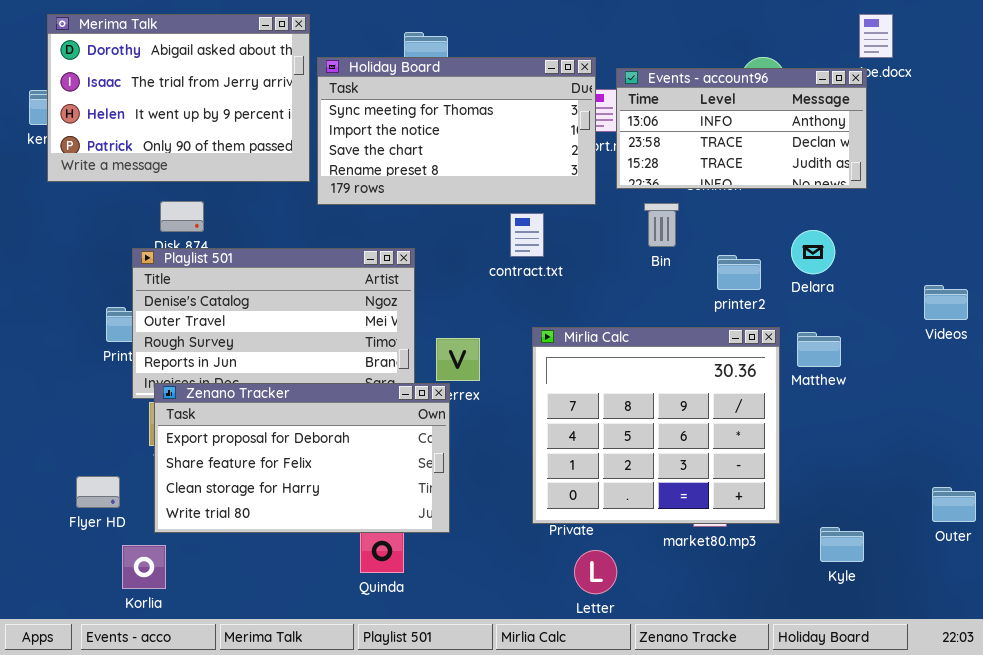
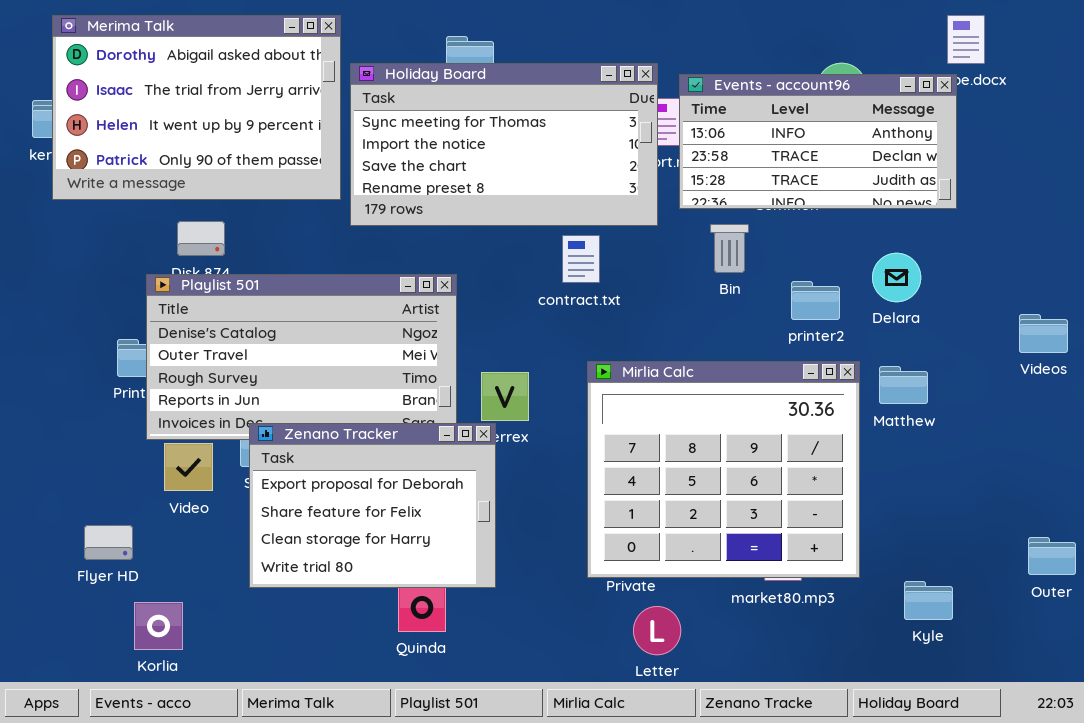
Zenano Tracker: [154,383,450,533] -> [249,423,496,588], resized

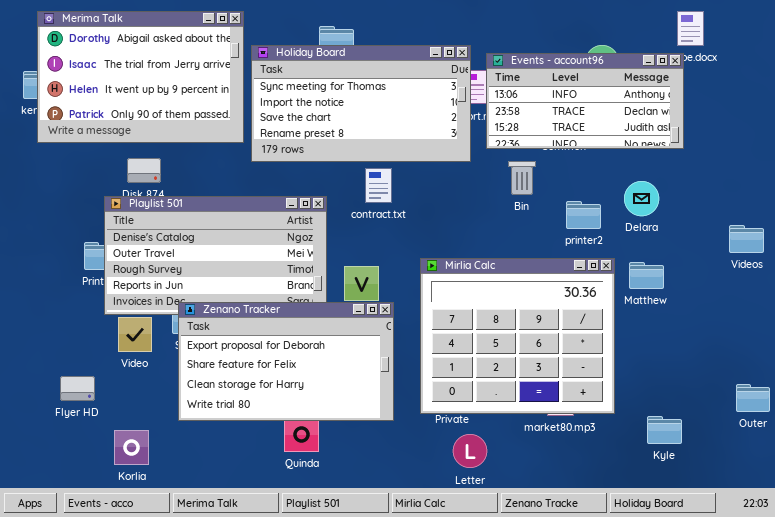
contract.txt: [562,235,600,283] -> [365,168,392,203], moved
Zenano Tracker: [249,423,496,588] -> [178,302,394,421], resized
Korlia: [134,602,183,650] -> [114,430,149,465], moved

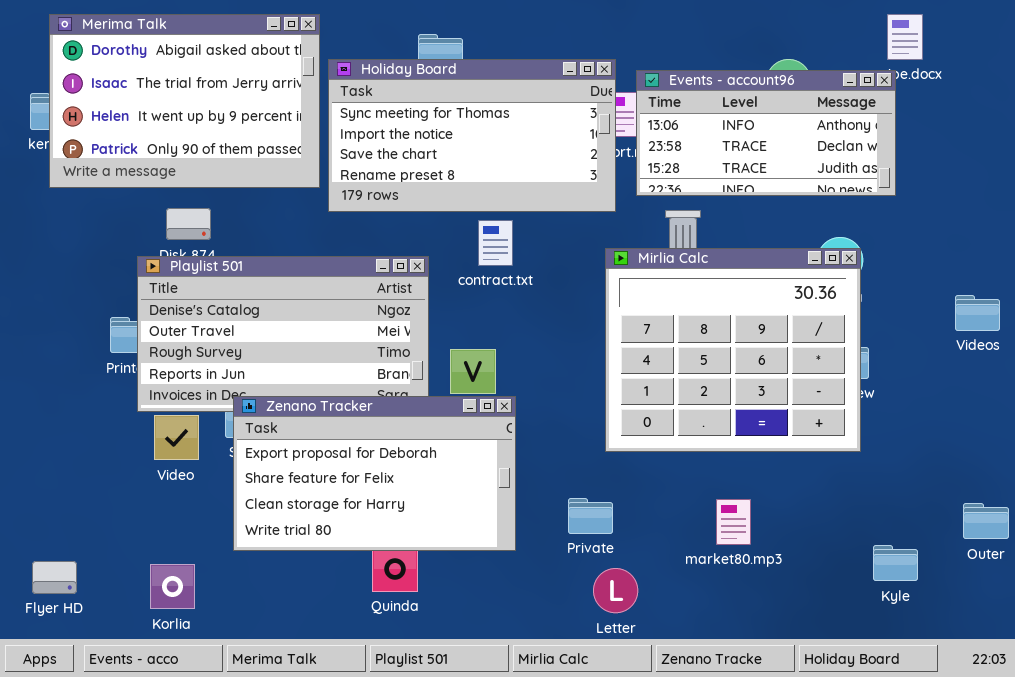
Mirlia Calc: [420,258,615,414] -> [605,248,861,452], moved
Flyer HD: [60,376,95,401] -> [32,561,77,594], moved
Kyle: [647,416,682,444] -> [873,545,918,581], moved

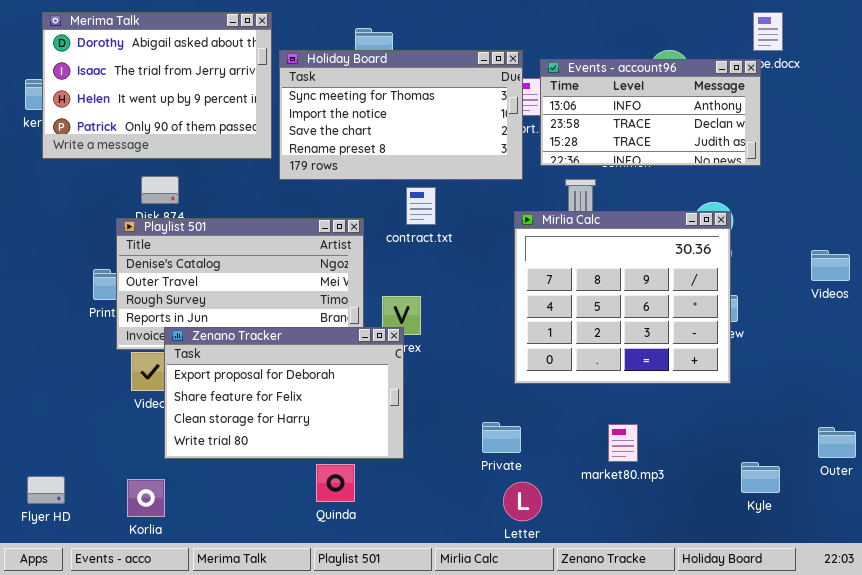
Zenano Tracker: [233,396,516,551] -> [164,327,404,459], moved

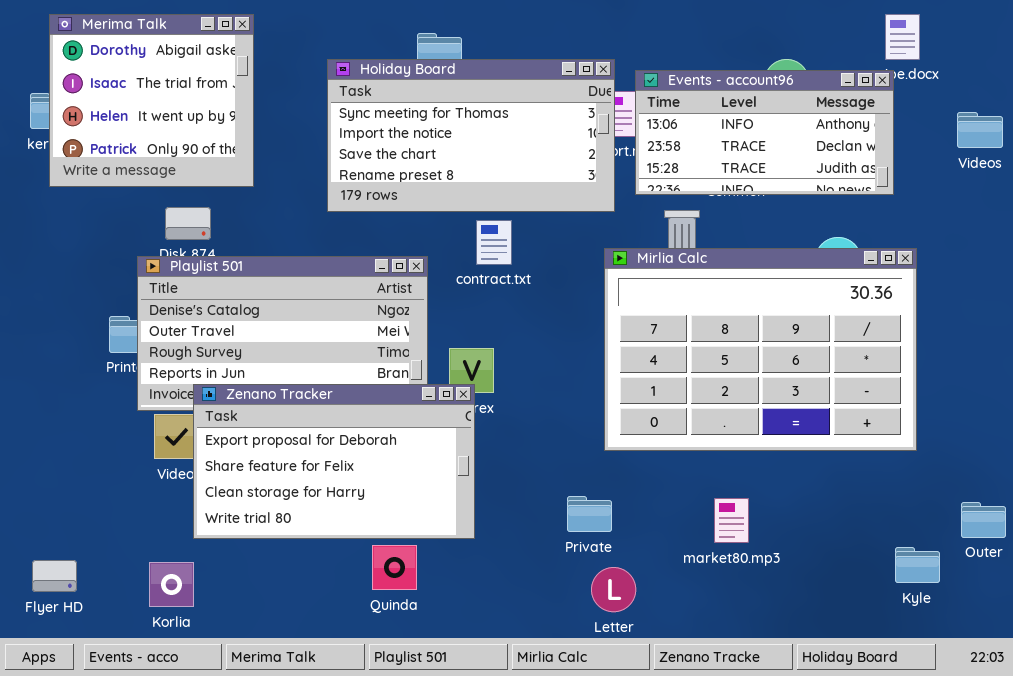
Merima Talk: [42,12,272,159] -> [49,14,254,187], resized
Mirlia Calc: [514,211,731,384] -> [604,248,917,451], resized
Videos: [811,250,850,281] -> [957,112,1003,148], moved
Kyle: [741,462,780,493] -> [895,547,940,583], moved

